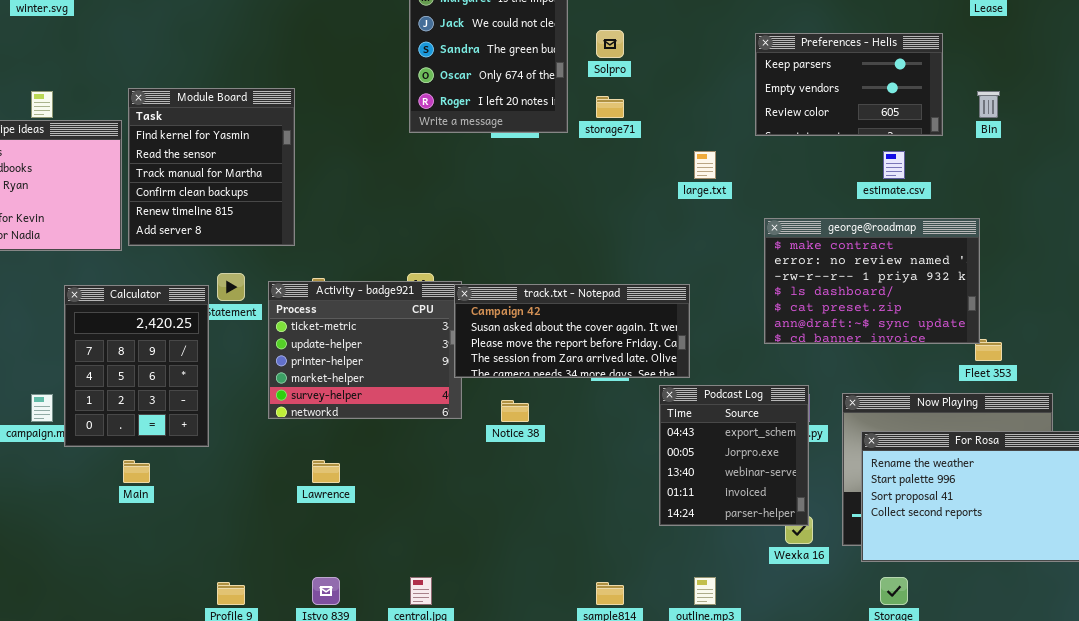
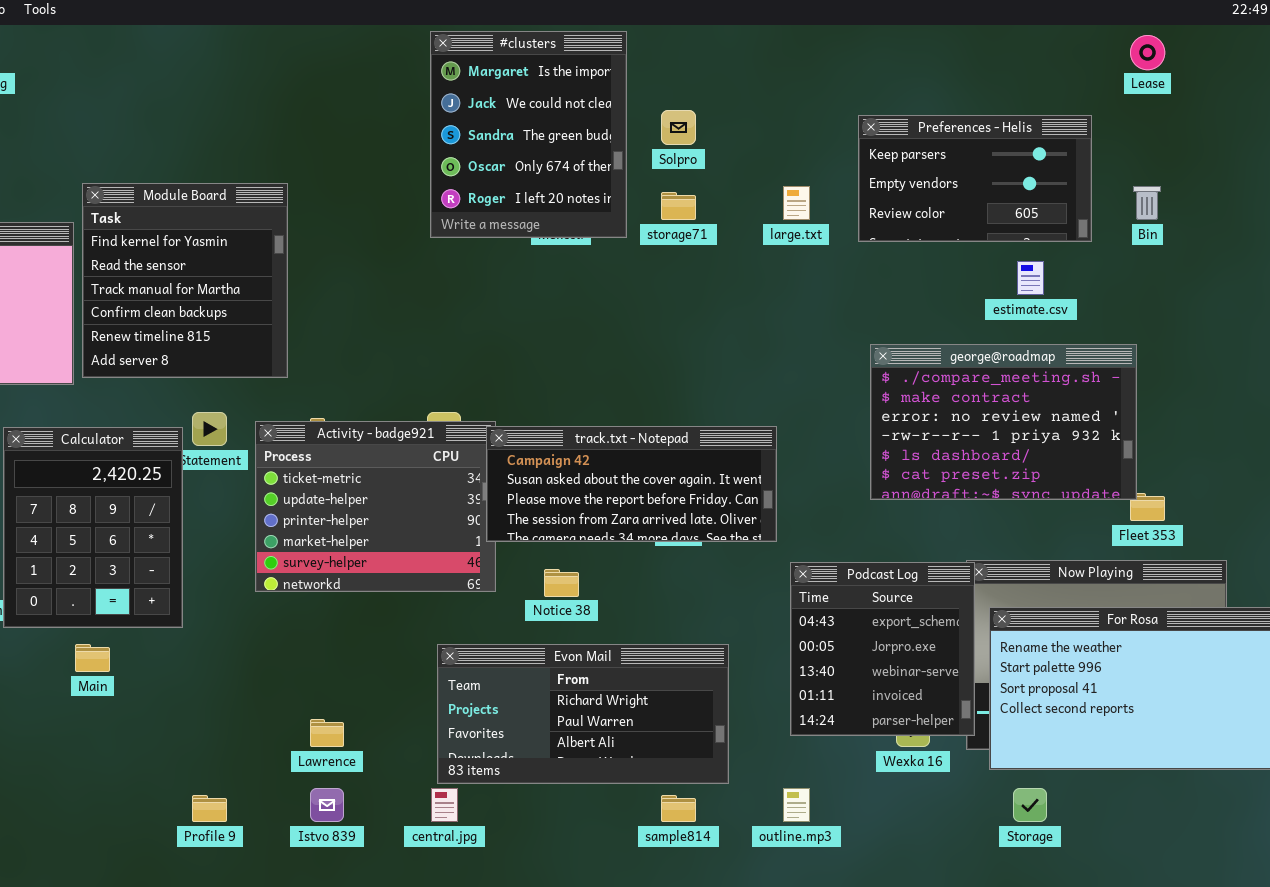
large.txt: [694,151,716,179] -> [783,186,810,220], moved
george@roadmap: [764,218,980,344] -> [870,344,1137,500], scrolled up 1 row
Podcast Log: [659,385,809,526] -> [790,562,975,736], moved
Lawrence: [312,460,340,483] -> [310,719,344,747], moved
Evon Mail: none -> [437,644,729,784], opened

